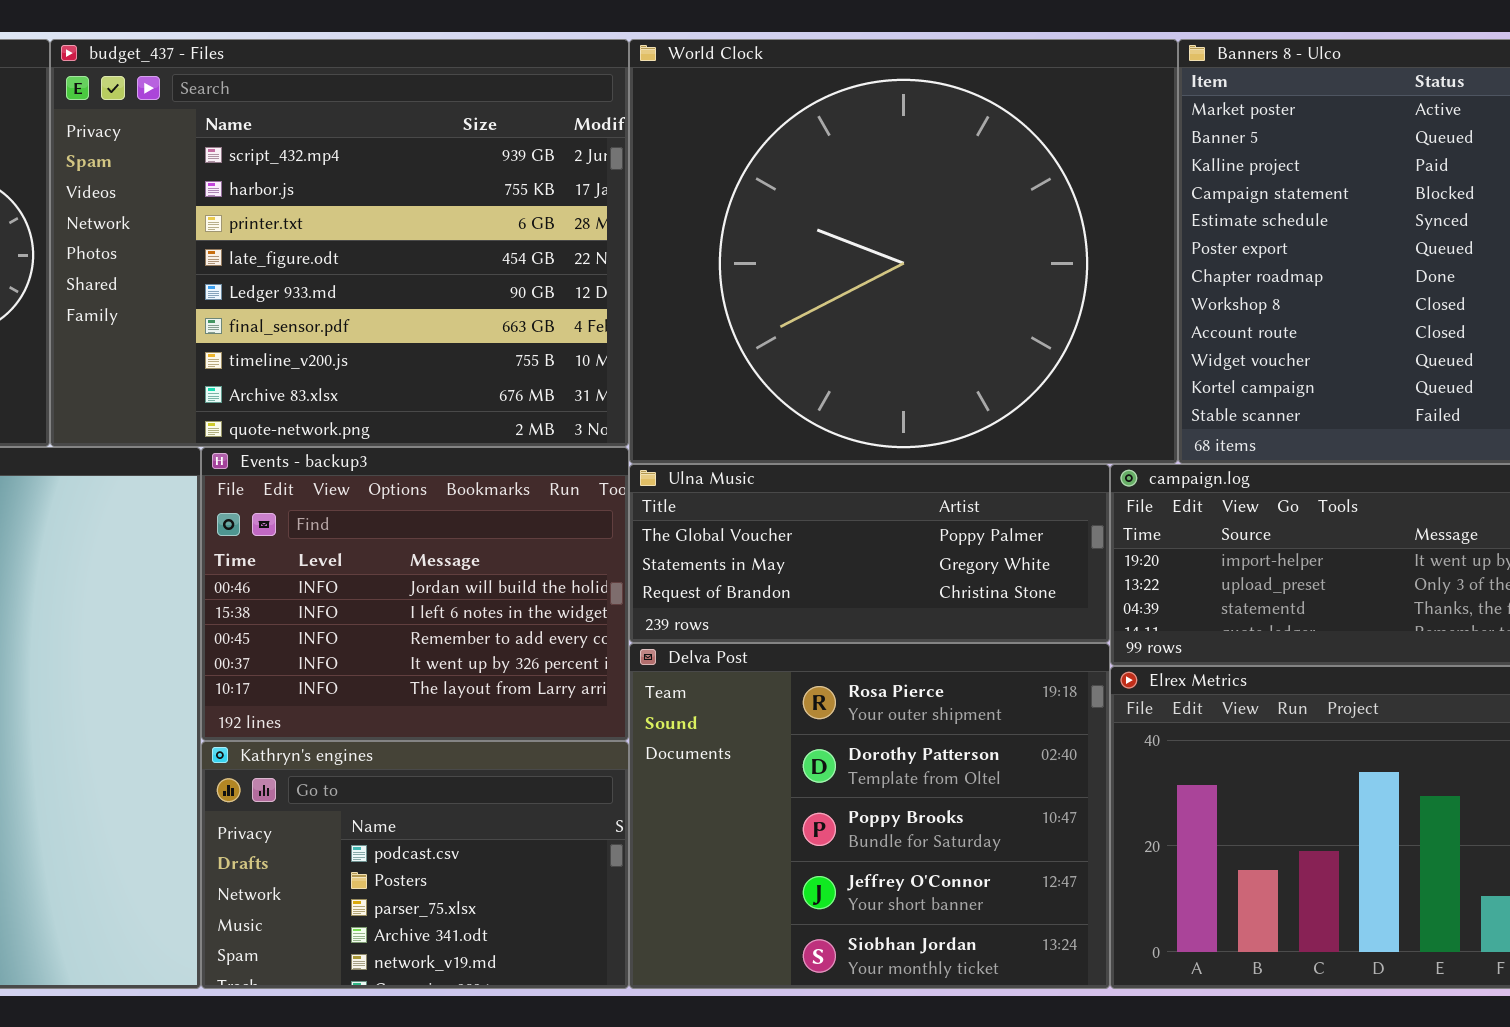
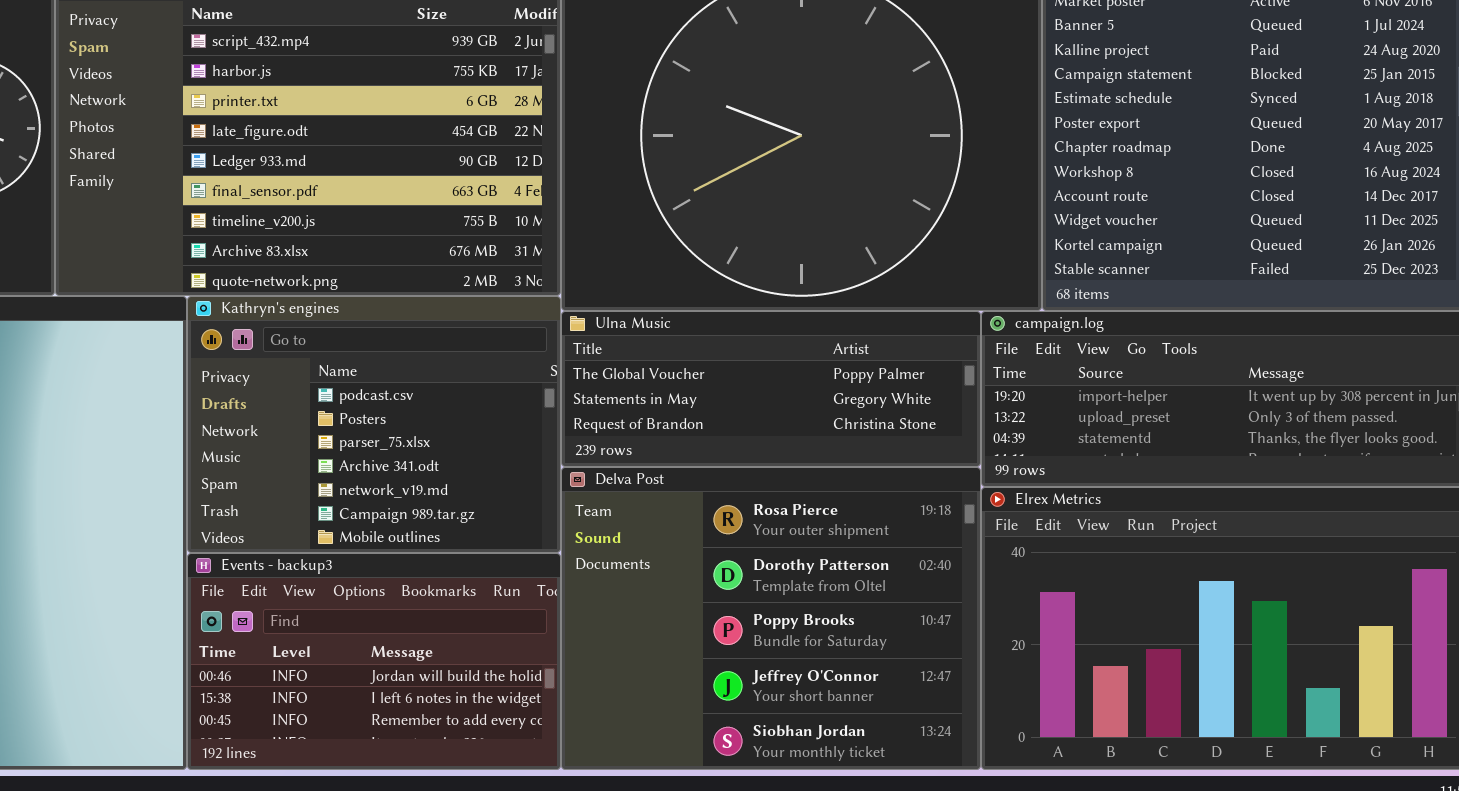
Events - backup3: [201,447,629,741] -> [187,553,561,770], moved, resized
Kathryn's engines: [201,741,629,989] -> [187,296,561,553], moved, resized

